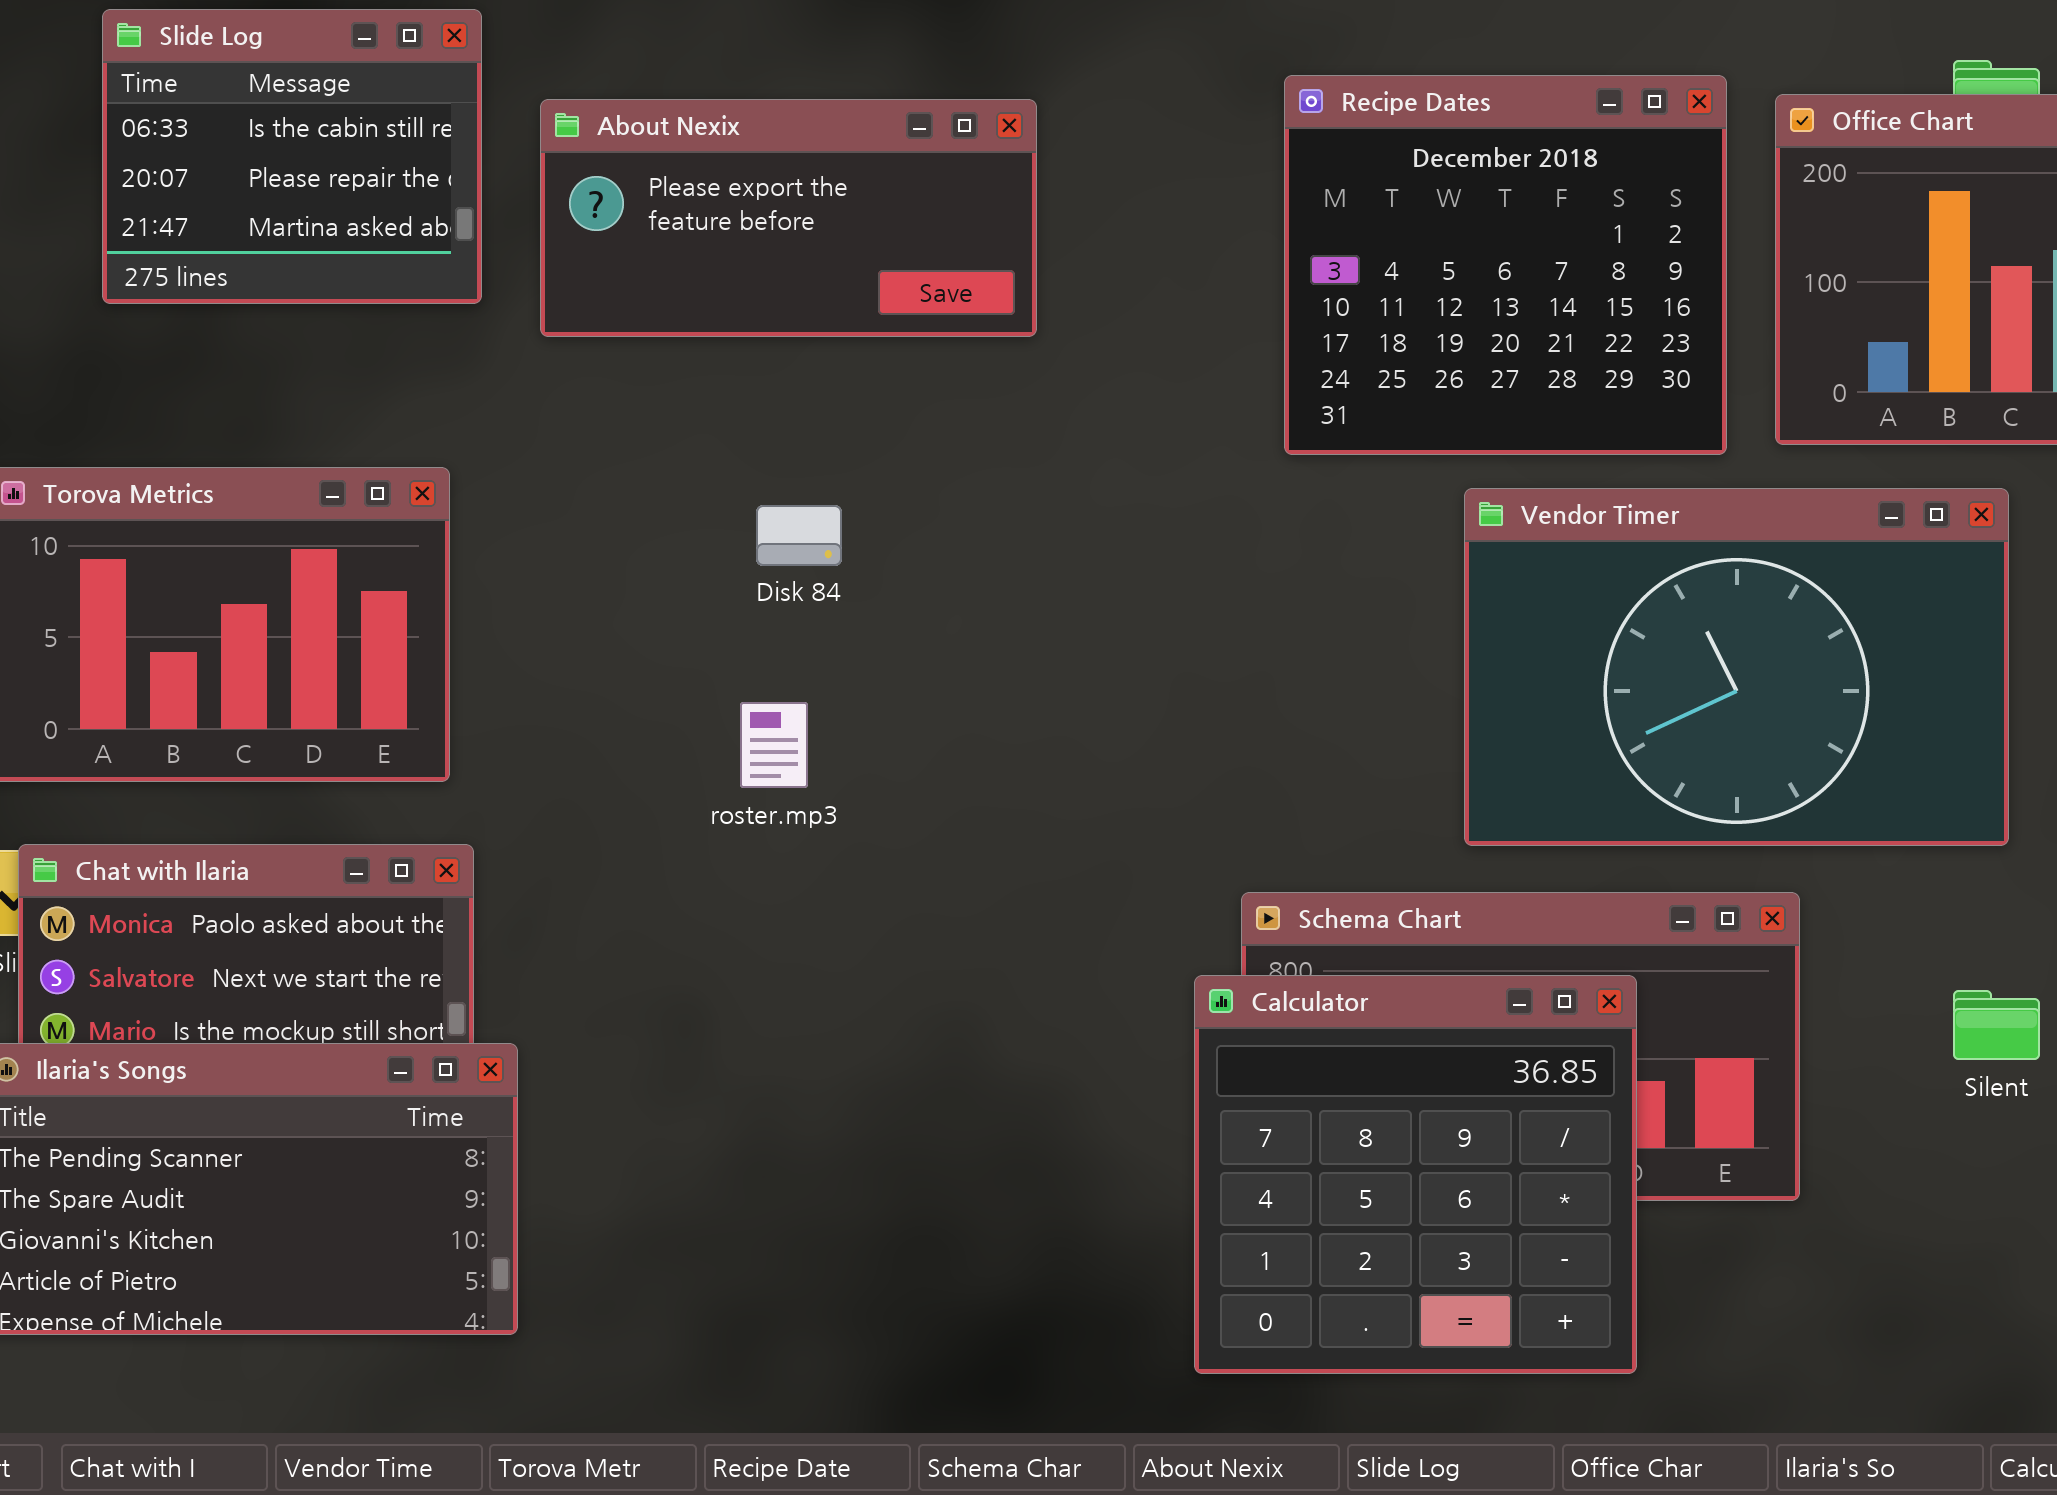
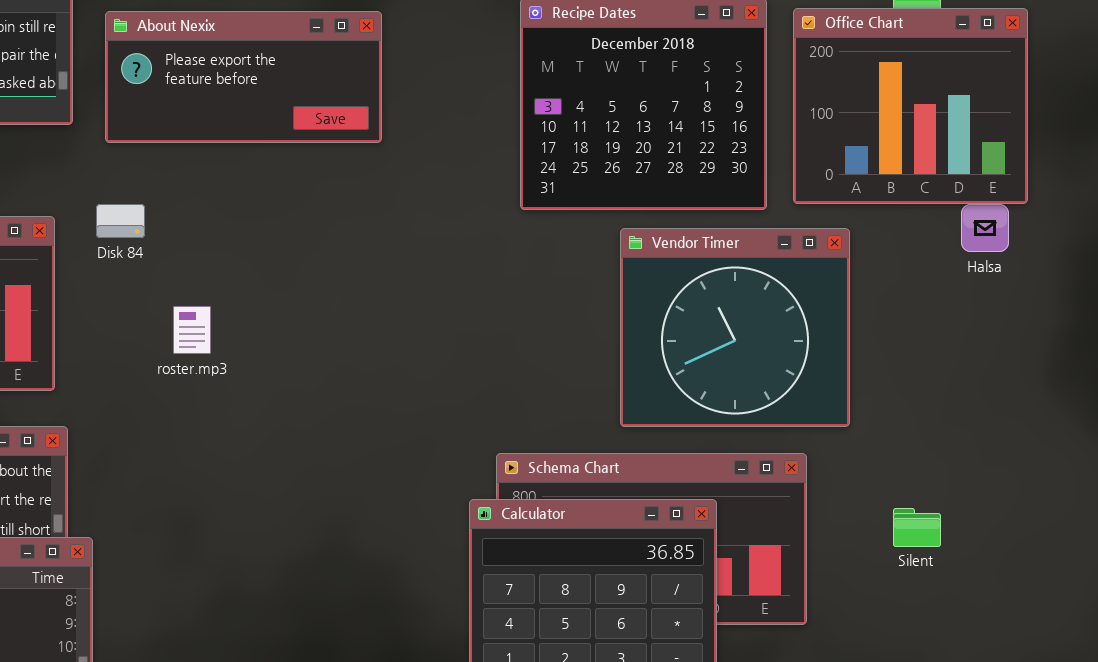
Vendor Timer: [1464,488,2009,846] -> [620,228,850,427], resized
Disk 84: [756,505,842,566] -> [96,204,145,238], moved
roster.mp3: [740,702,808,788] -> [173,306,211,354], moved

